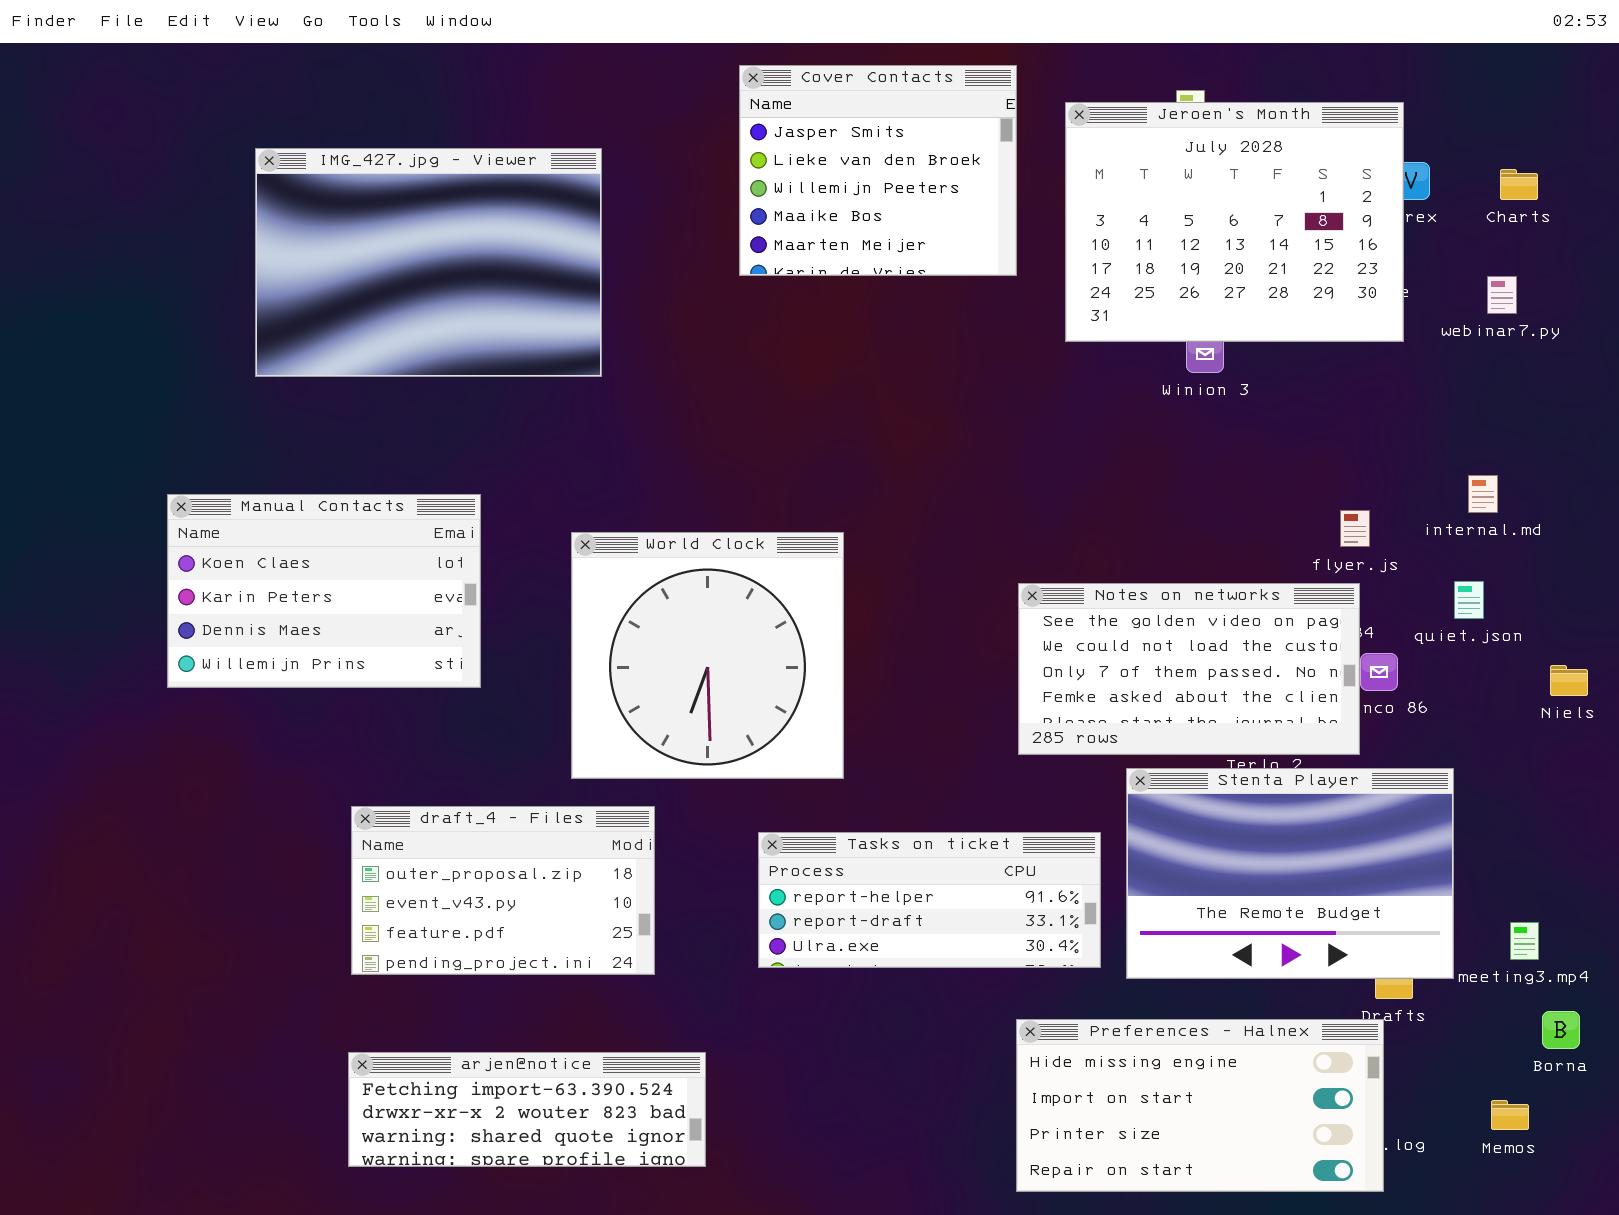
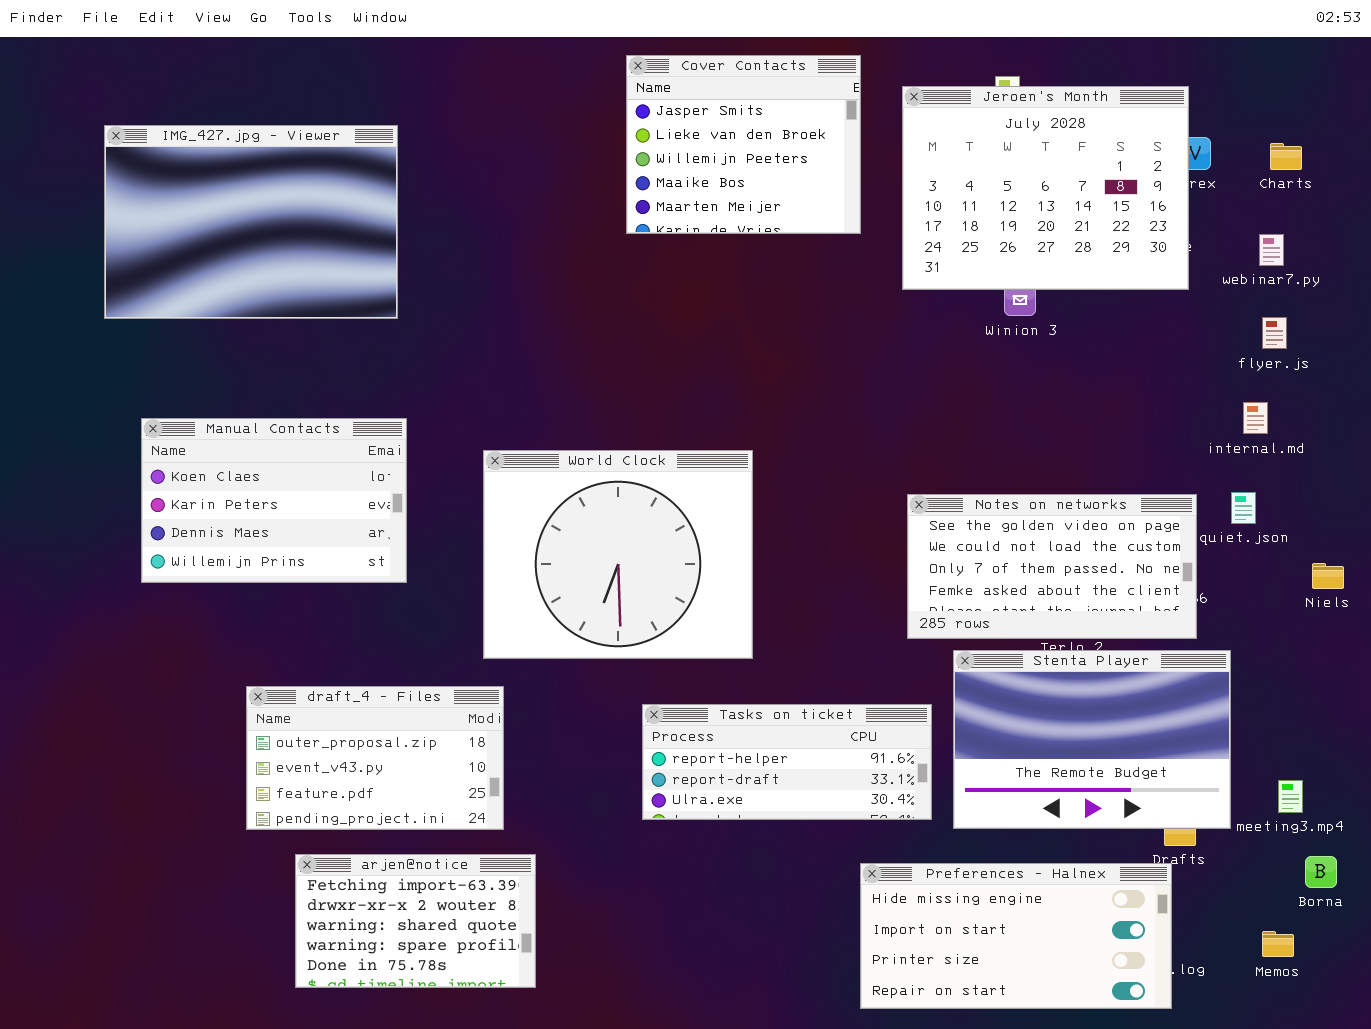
IMG_427.jpg - Viewer: [255,148,602,377] -> [104,125,398,319], moved
flyer.js: [1340,510,1370,547] -> [1262,317,1287,349], moved
World Clock: [571,532,844,779] -> [483,450,753,659], resized
Notes on networks: [1018,583,1360,755] -> [907,494,1197,639], moved
draft_4 - Files: [351,806,655,975] -> [246,686,504,830], moved
arjen@notice: [348,1052,706,1167] -> [295,854,536,988], resized

